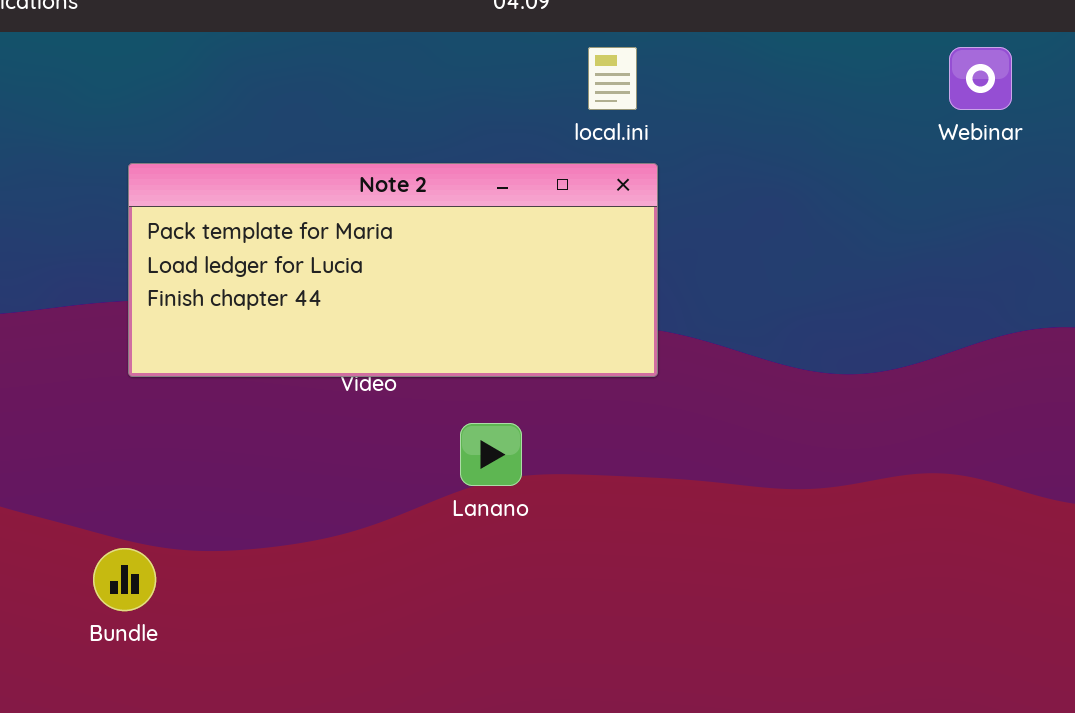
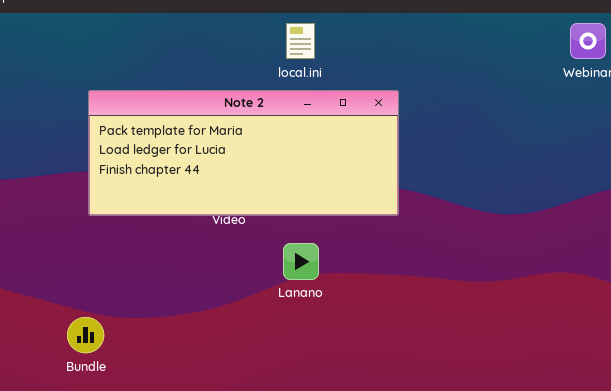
local.ini: [588,47,637,110] -> [286,23,315,59], moved

